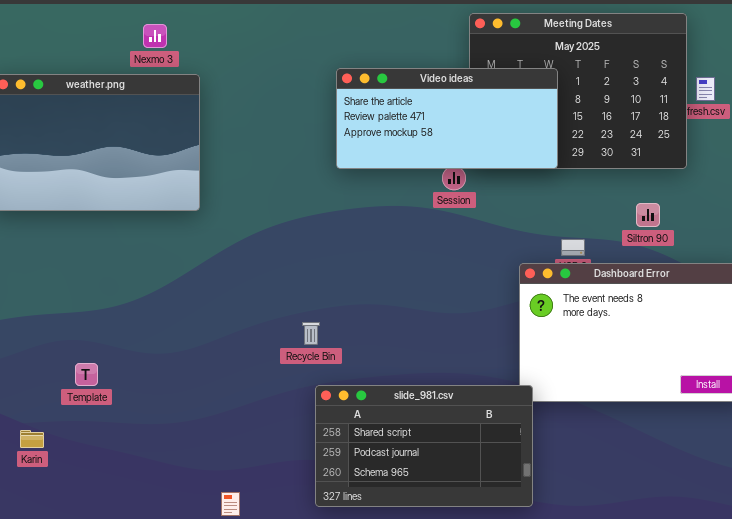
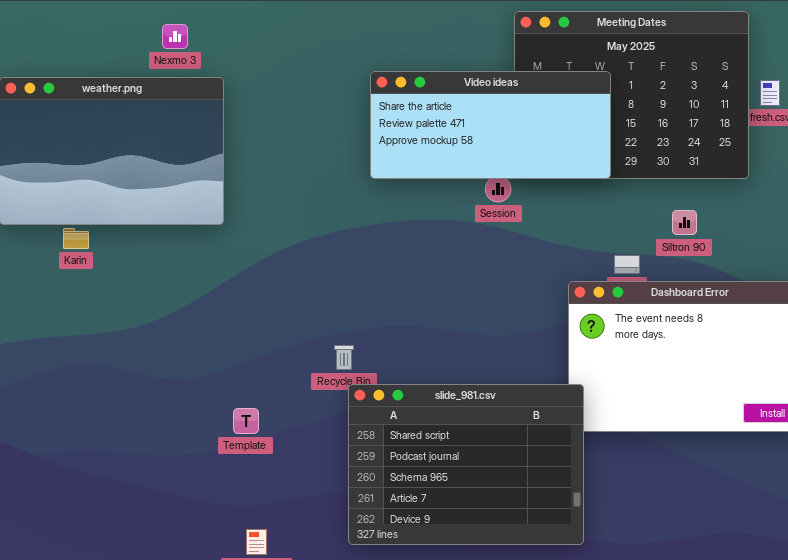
Siltron 90: [636,203,660,227] -> [672,210,697,235], moved
Template: [75,363,98,386] -> [233,408,259,434], moved
slide_981.csv: [315,385,533,507] -> [348,384,584,545], resized
Karin: [20,430,44,448] -> [63,228,89,249], moved

